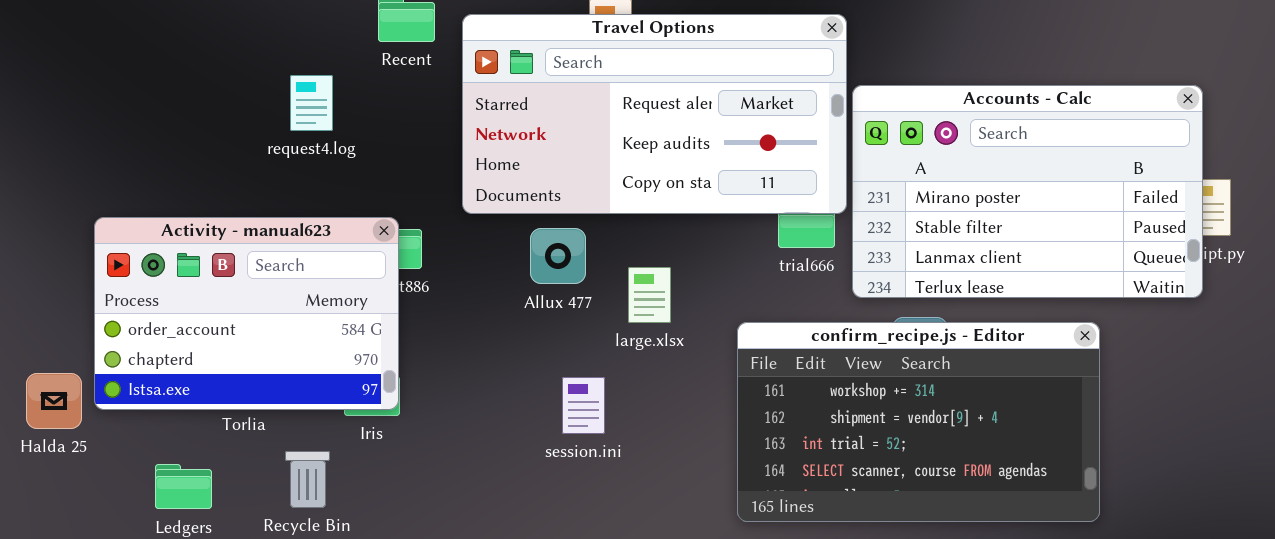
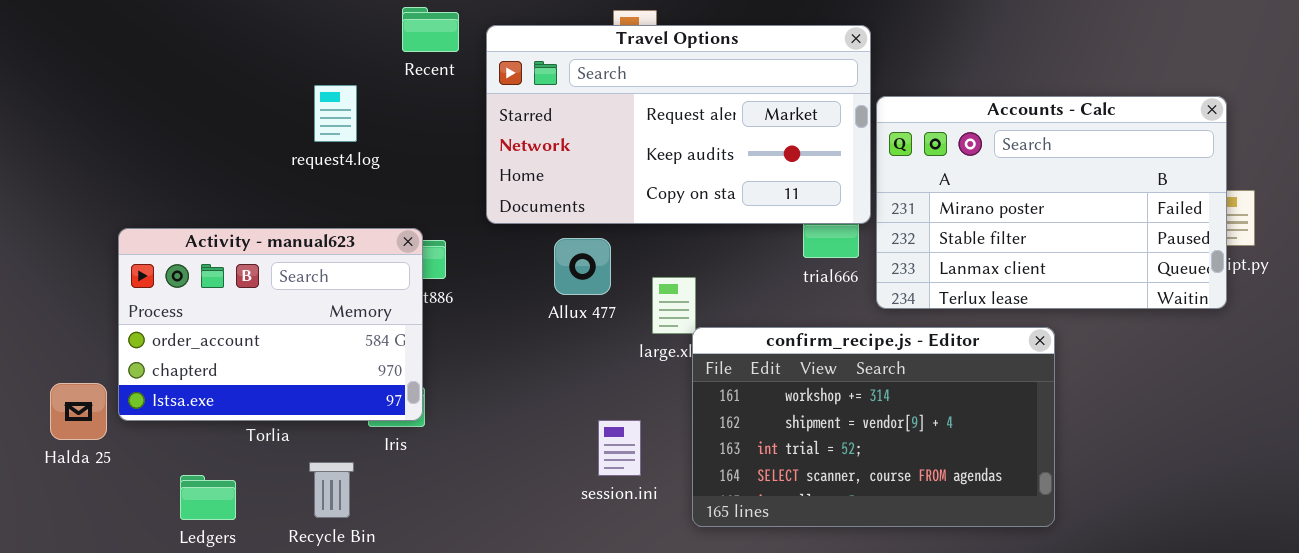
confirm_recipe.js - Editor: [737,322,1100,522] -> [692,327,1055,527], moved
session.ini: [562,377,605,434] -> [598,420,641,476], moved

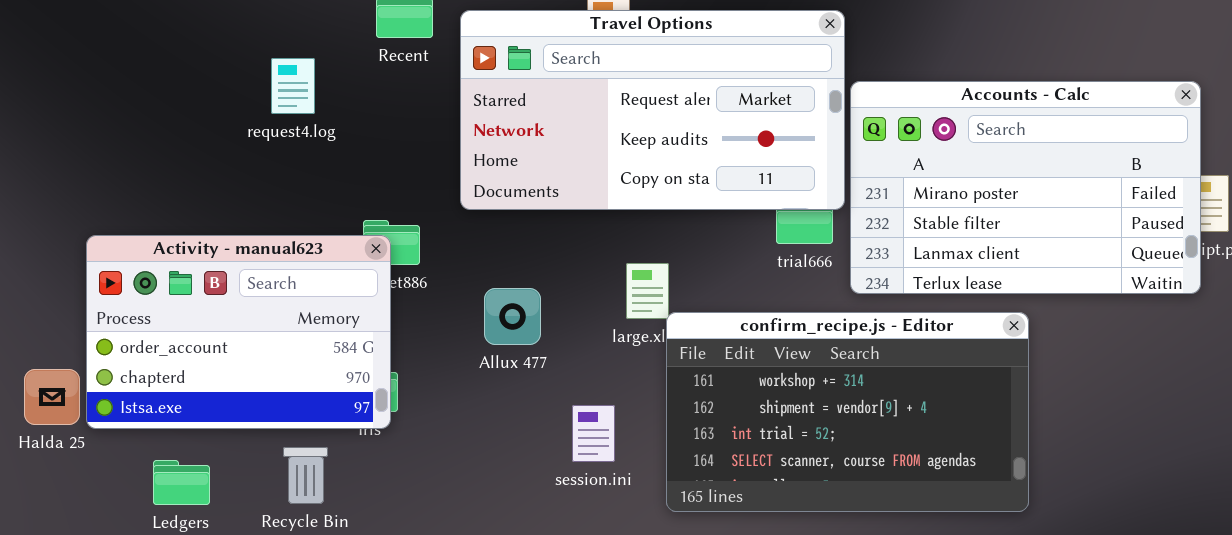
request4.log: [314,85,357,142] -> [271,58,315,114], moved
Activity - manual623: [118,228,423,421] -> [86,235,391,429], moved
Allux 477: [554,238,611,295] -> [484,288,541,345], moved

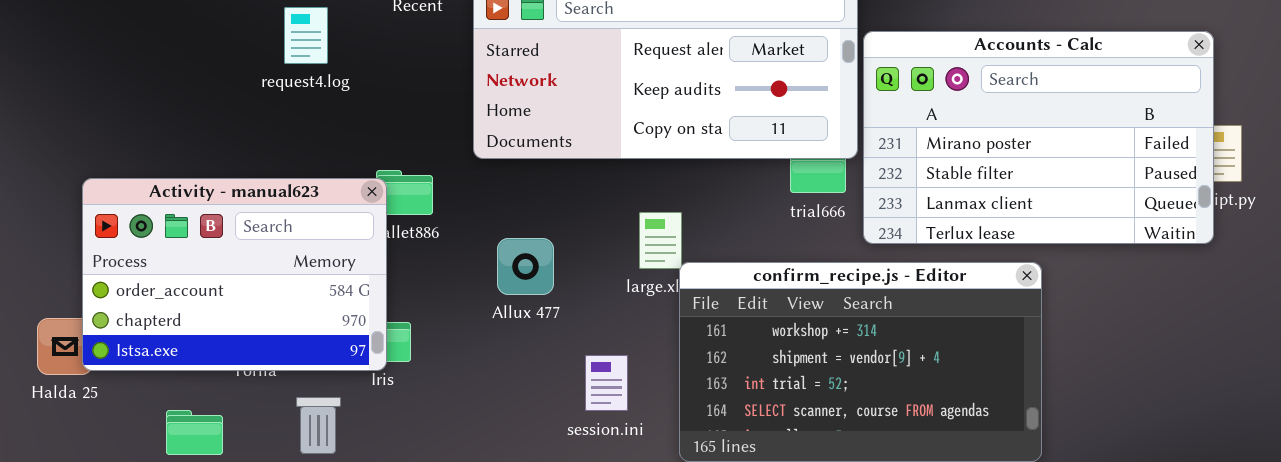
Activity - manual623: [86,235,391,429] -> [82,178,387,371], moved

